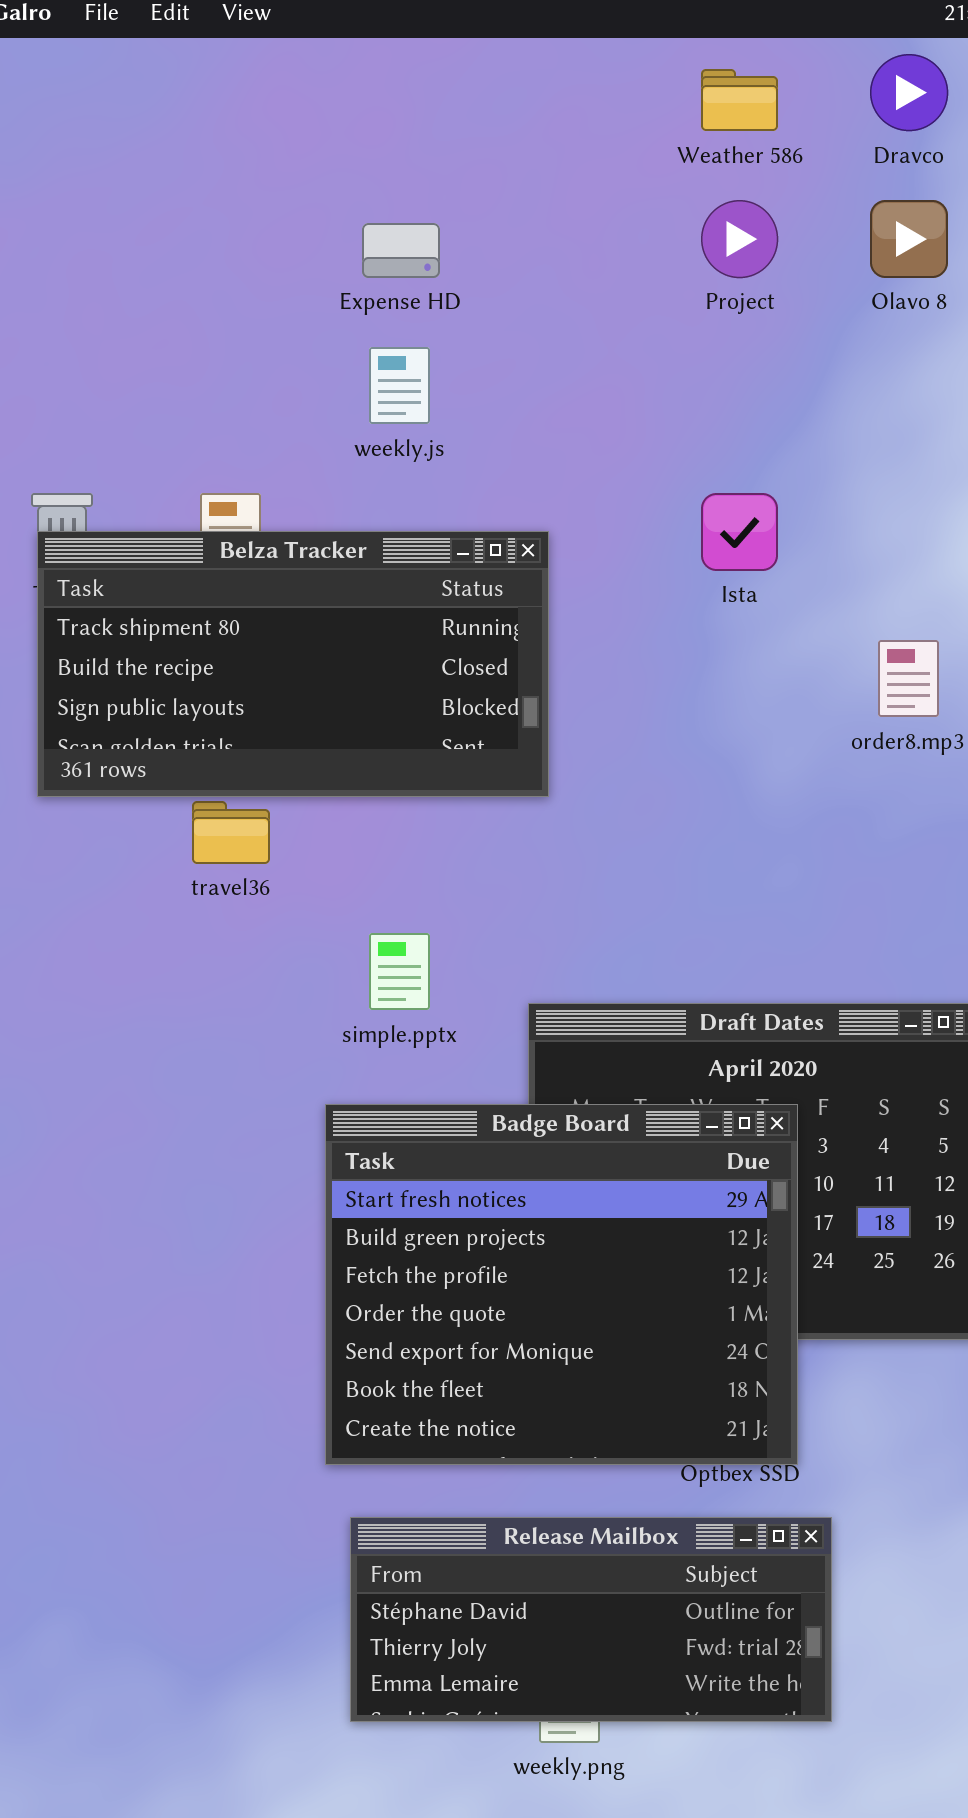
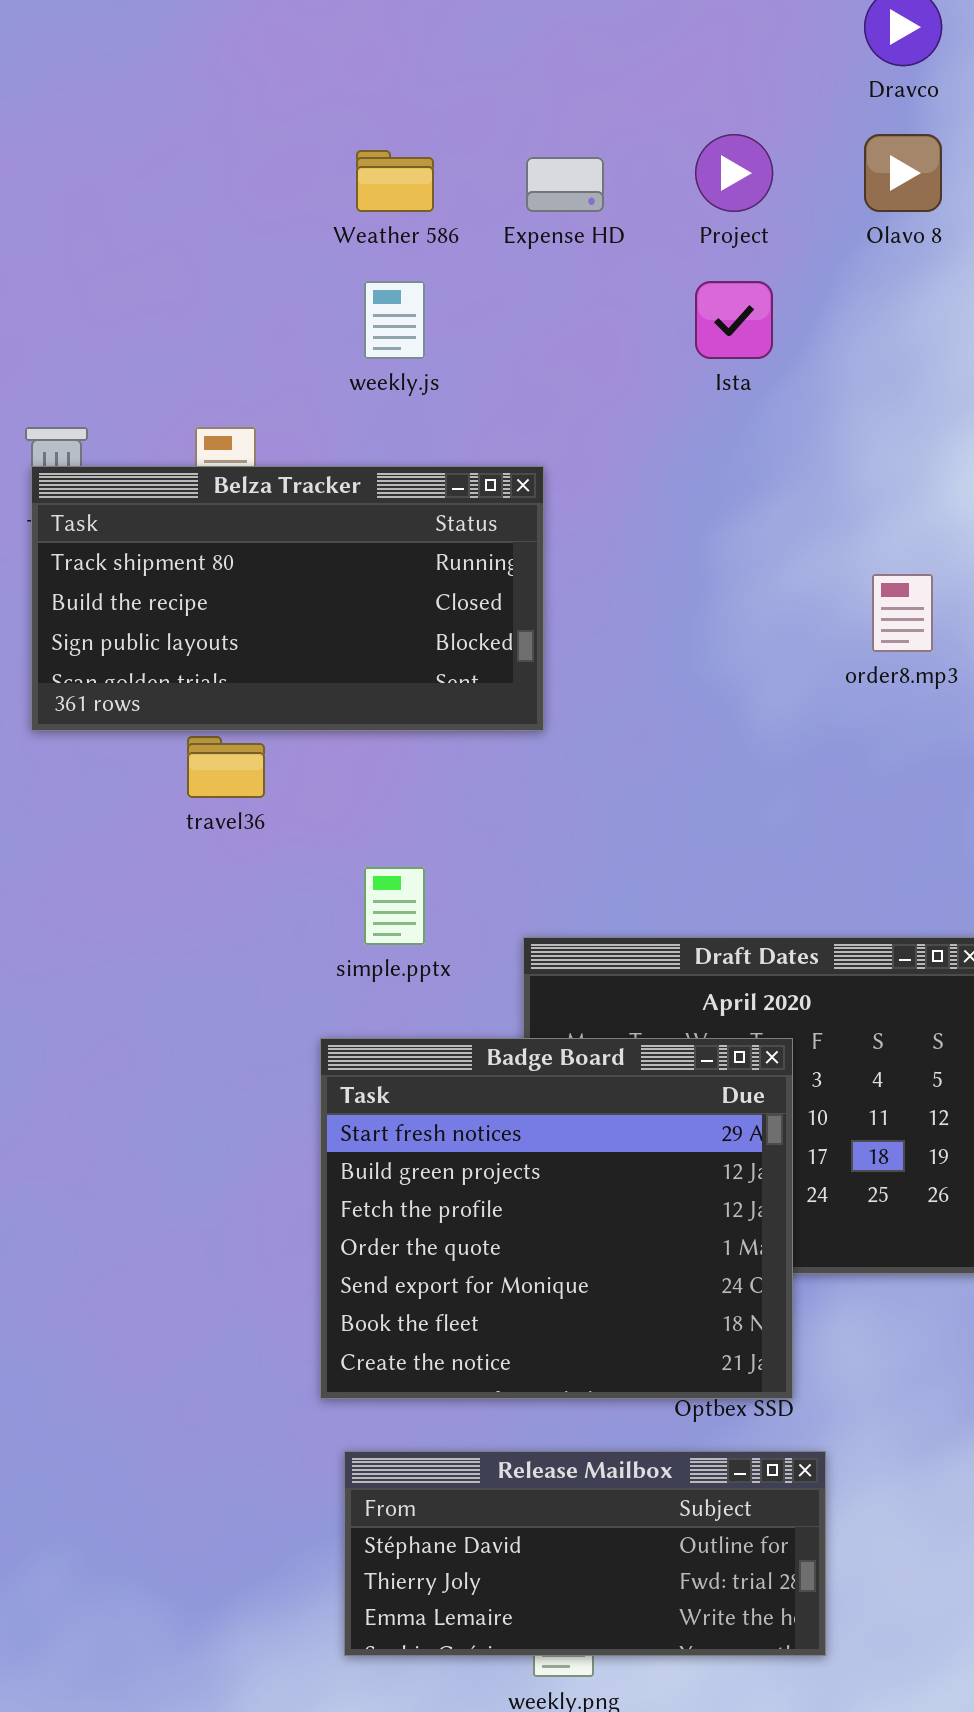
Weather 586: [701,69,778,131] -> [356,150,434,212], moved
Expense HD: [362,223,440,278] -> [526,157,604,212], moved
Ista: [701,493,778,571] -> [695,281,773,359], moved

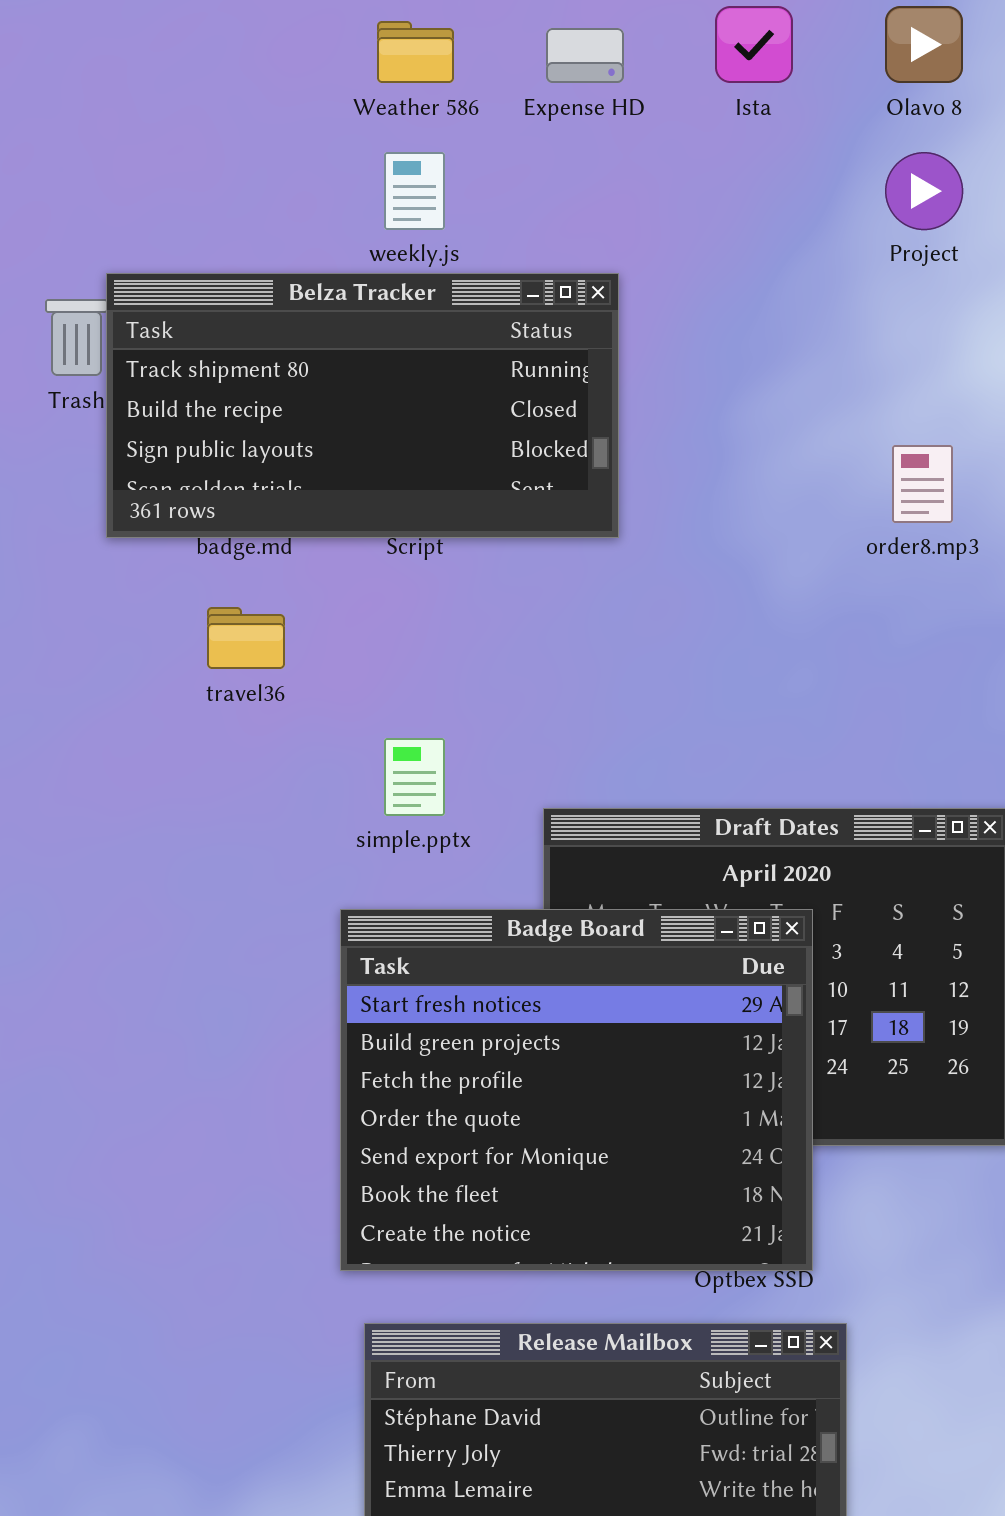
Project: [695,134,773,212] -> [885,152,963,230], moved
Ista: [695,281,773,359] -> [715,6,793,83], moved
Belza Tracker: [31,466,544,731] -> [106,273,619,538], moved

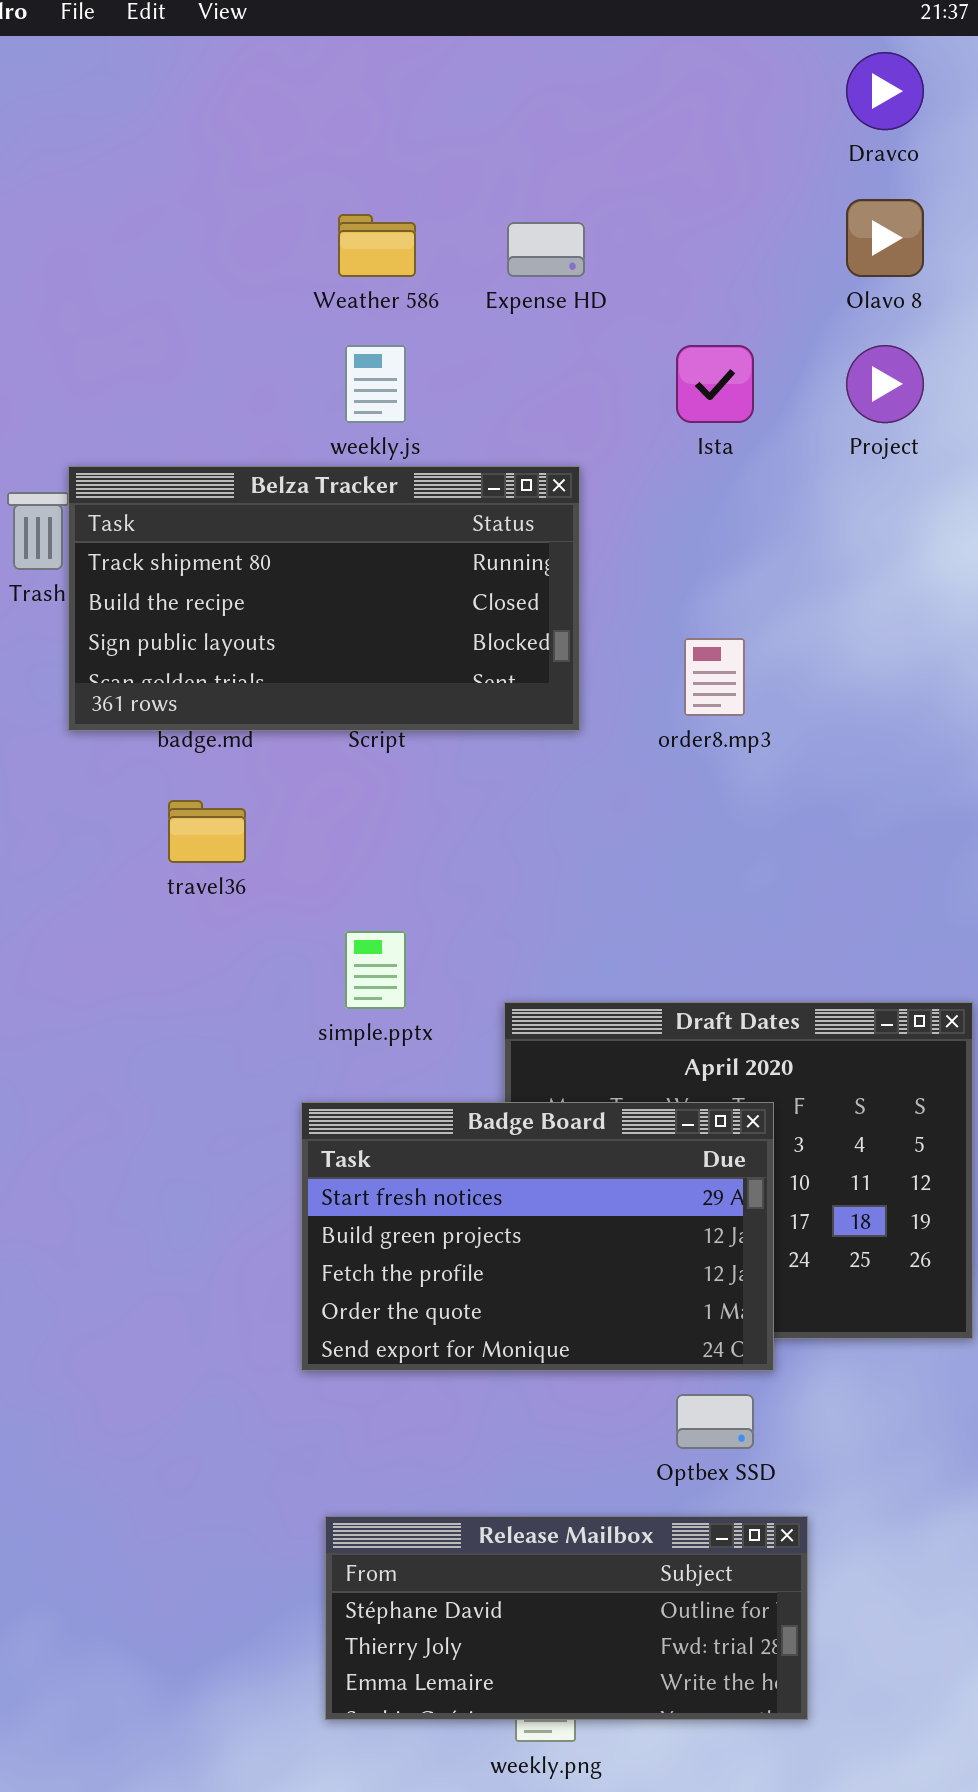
Ista: [715,6,793,83] -> [676,345,754,423], moved
order8.mp3: [892,445,953,523] -> [684,638,745,716], moved
Badge Board: [340,909,813,1271] -> [301,1102,774,1371], resized

